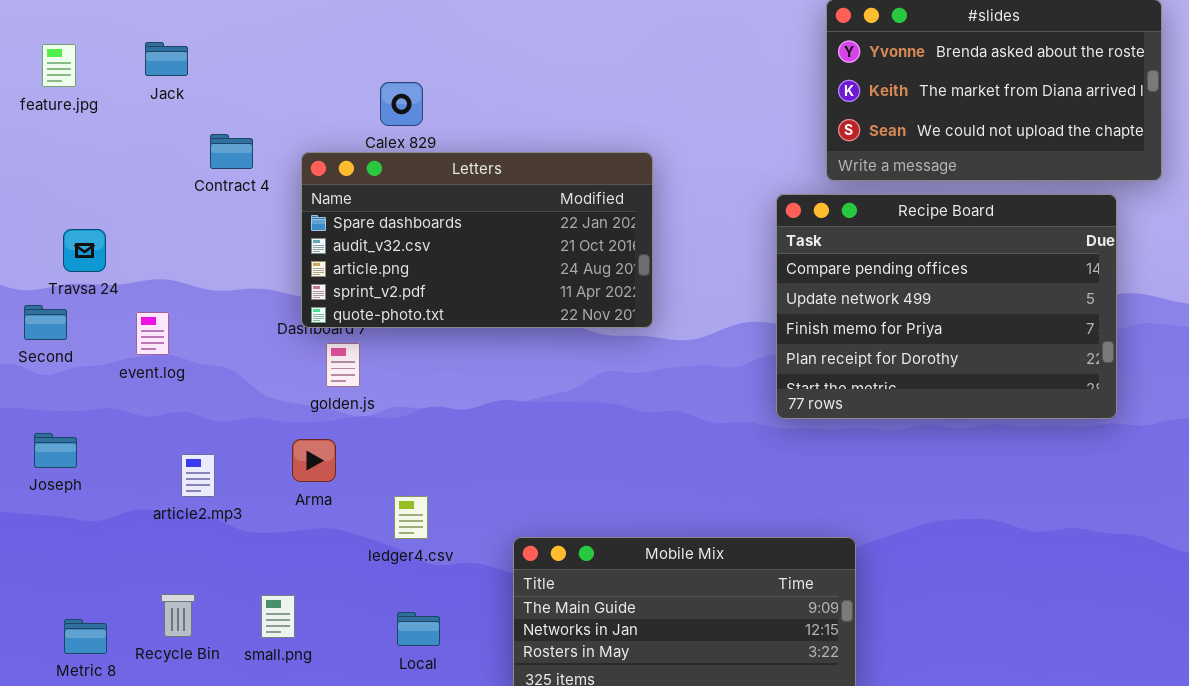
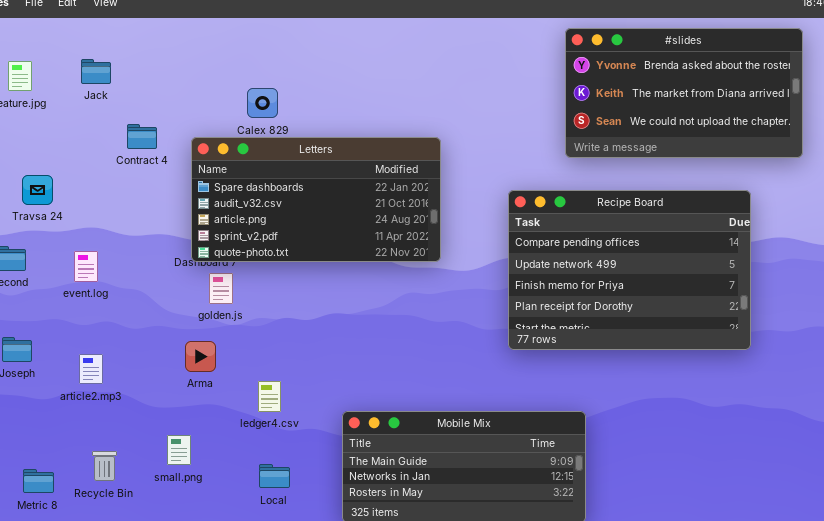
Recipe Board: [776,194,1117,419] -> [508,190,751,350], moved
Travsa 24: [63,229,106,272] -> [22,175,53,205], moved
article2.mp3: [181,454,215,497] -> [79,354,103,384], moved
small.png: [261,595,295,638] -> [167,435,191,465], moved

